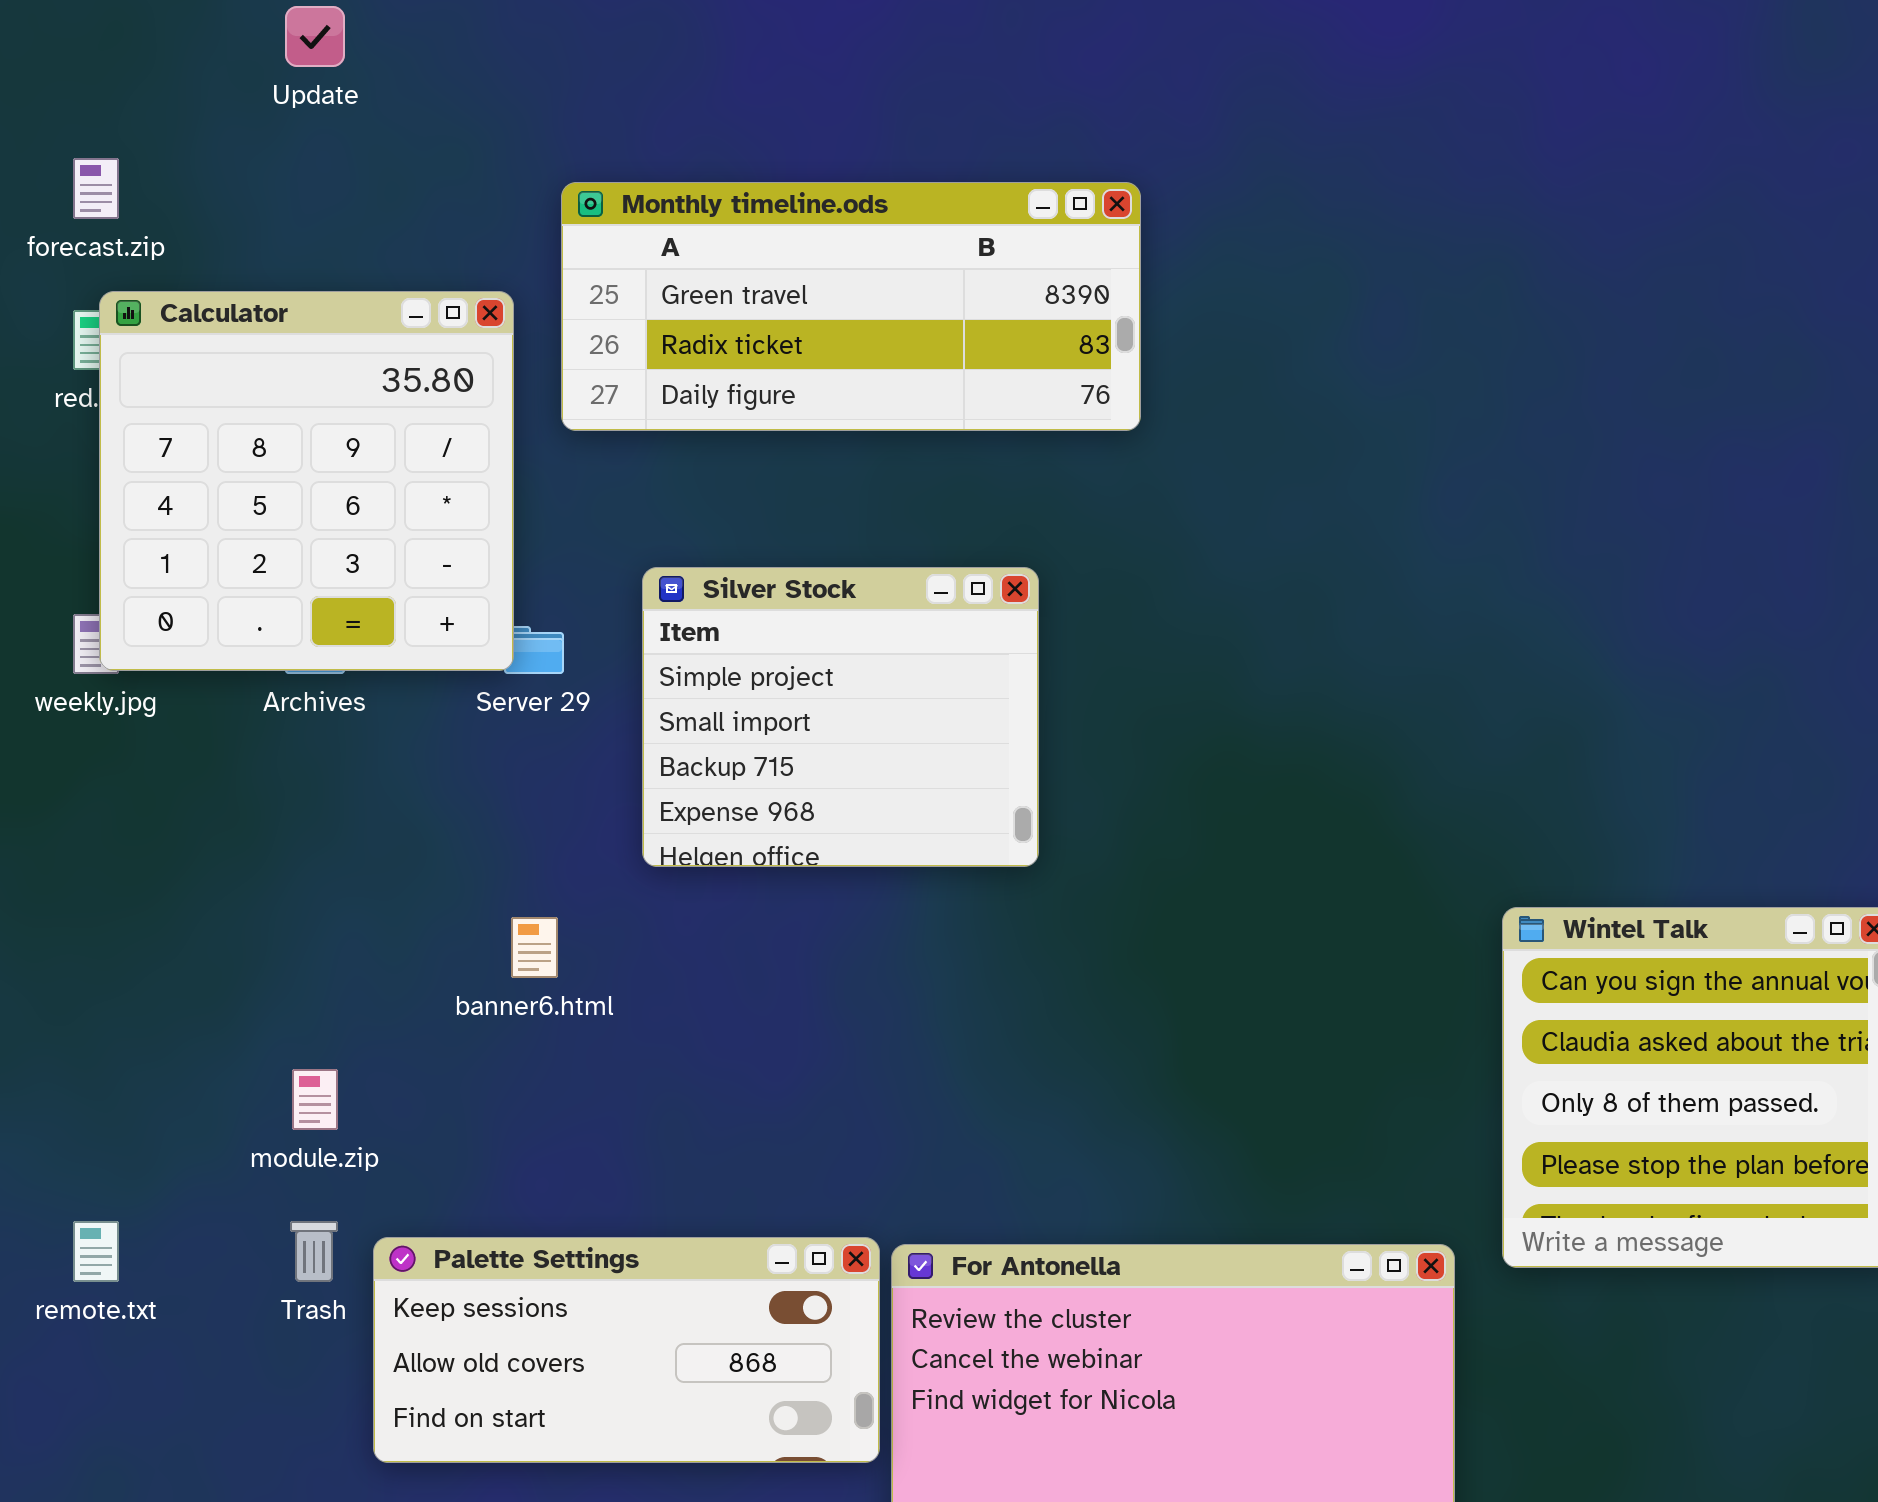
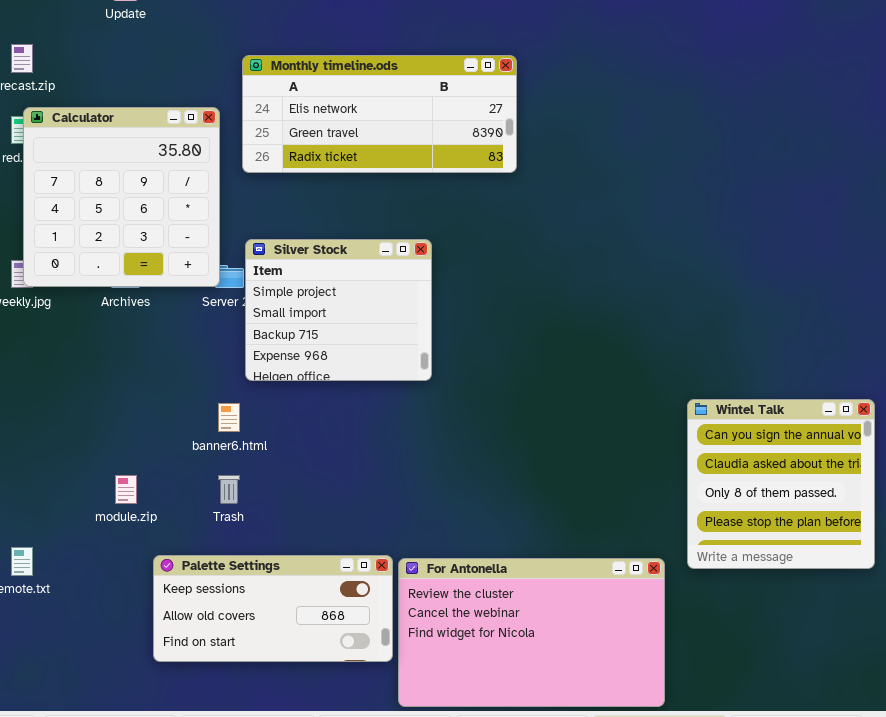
Monthly timeline.ods: [561,182,1141,431] -> [242,55,517,173], scrolled up 1 row
Silver Stock: [642,567,1039,867] -> [245,239,432,381], moved
Trash: [290,1221,338,1282] -> [218,475,240,504], moved

